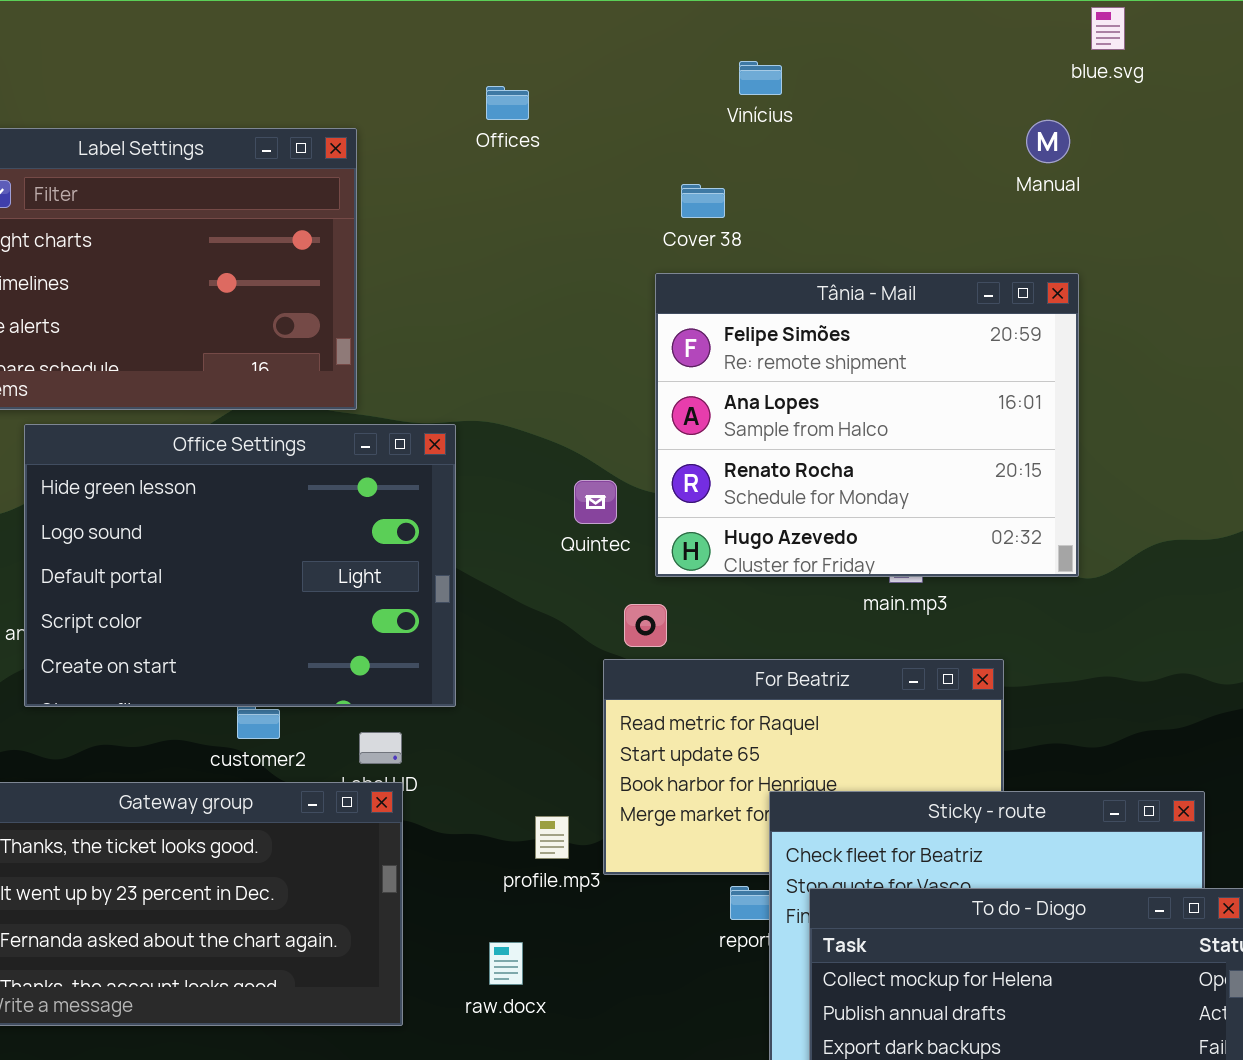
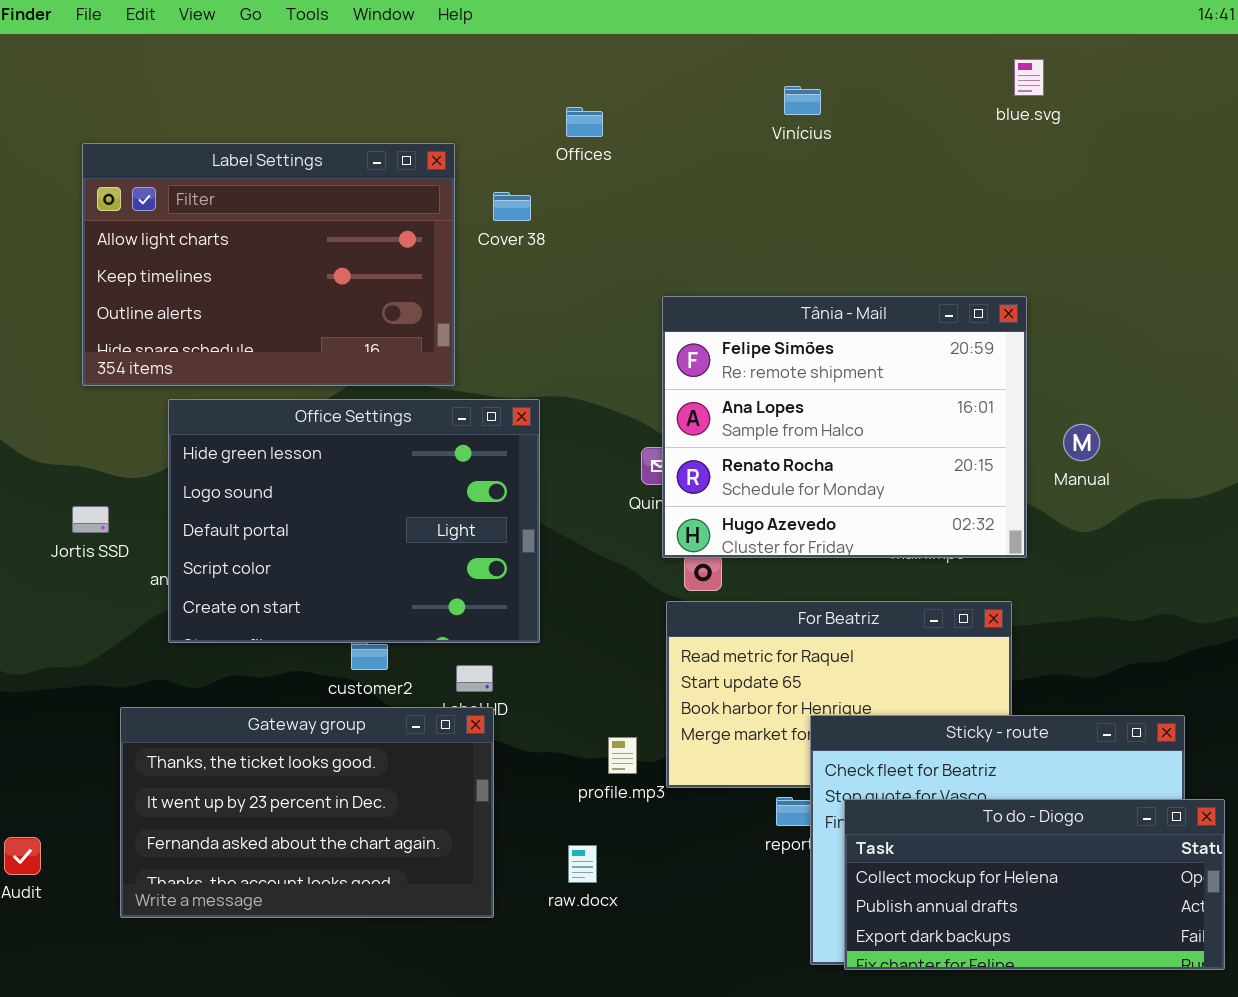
blue.svg: [1091,7,1125,50] -> [1014,59,1044,96], moved
Manual: [1026,120,1070,163] -> [1063,424,1100,461], moved
Cover 38: [681,184,725,218] -> [493,192,531,221], moved
Tânia - Mail: [655,273,1079,577] -> [662,296,1027,558], moved

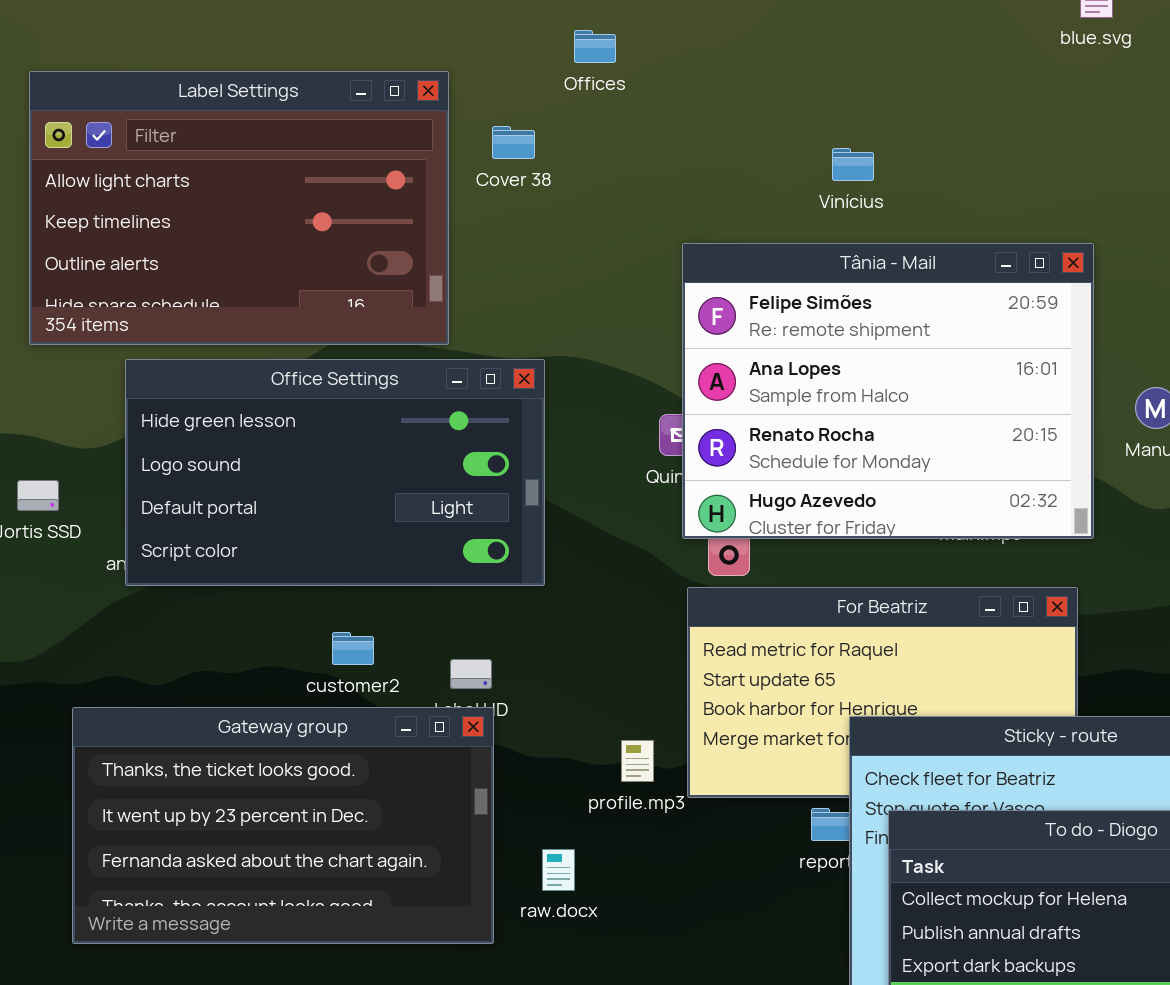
Vinícius: [784,86,821,115] -> [832,148,874,181], moved
Office Settings: [168,399,540,643] -> [125,359,545,586], resized
raw.docx: [568,845,597,883] -> [542,849,575,891], moved

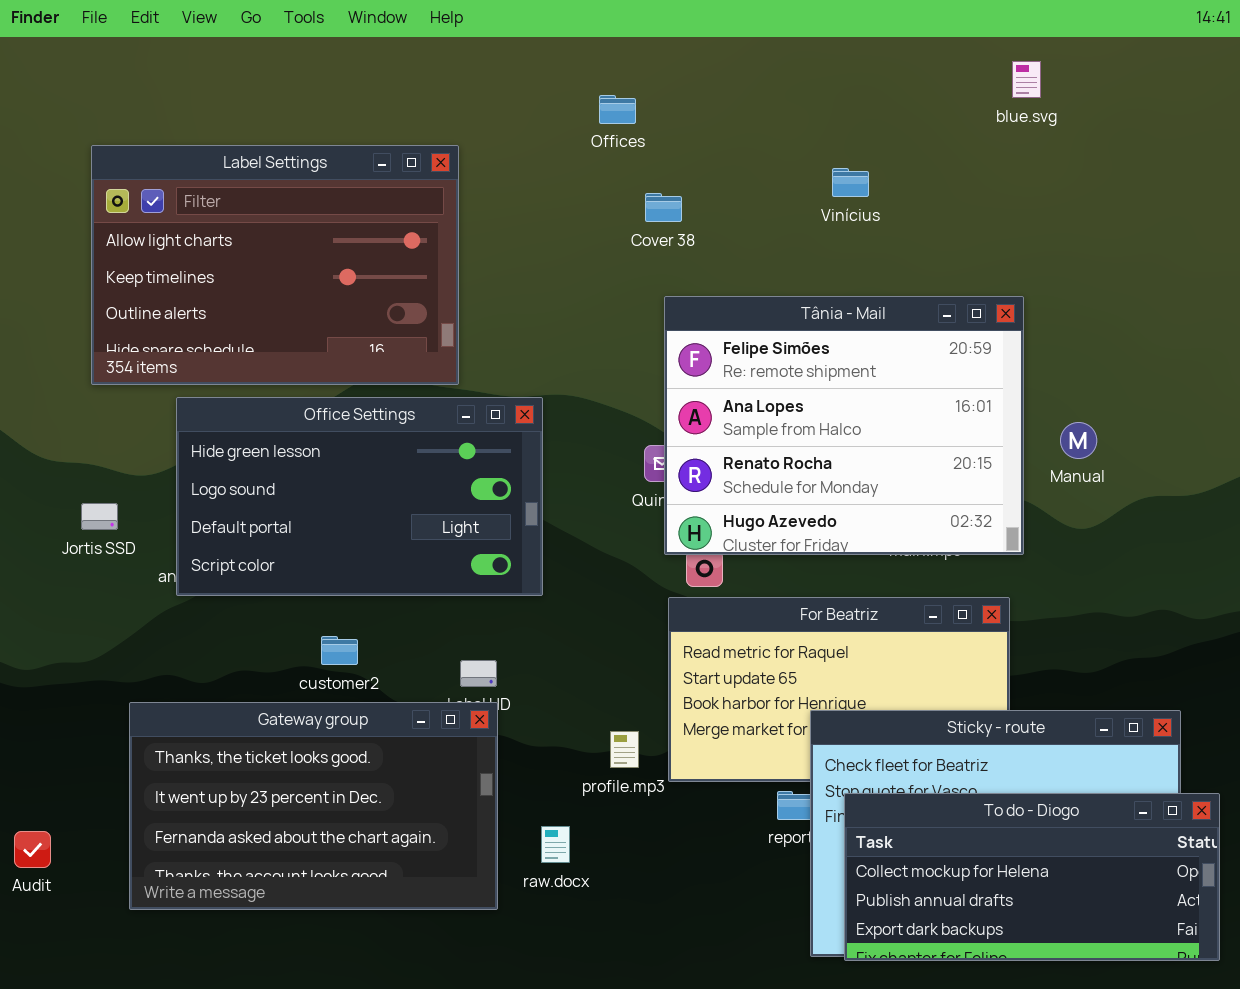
Offices: [574,30,616,63] -> [599,95,636,124], moved
Cover 38: [492,126,535,159] -> [645,193,682,222], moved
Vinícius: [832,148,874,181] -> [832,168,869,197], moved
customer2: [332,632,374,665] -> [321,636,358,665], moved

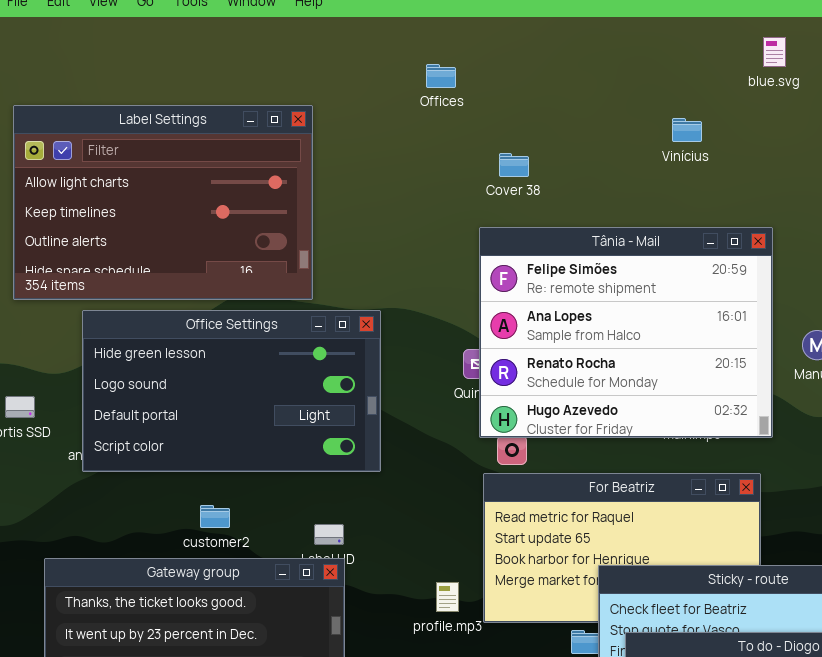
Vinícius: [832,168,869,197] -> [672,118,702,142], moved
Cover 38: [645,193,682,222] -> [499,153,529,177], moved

